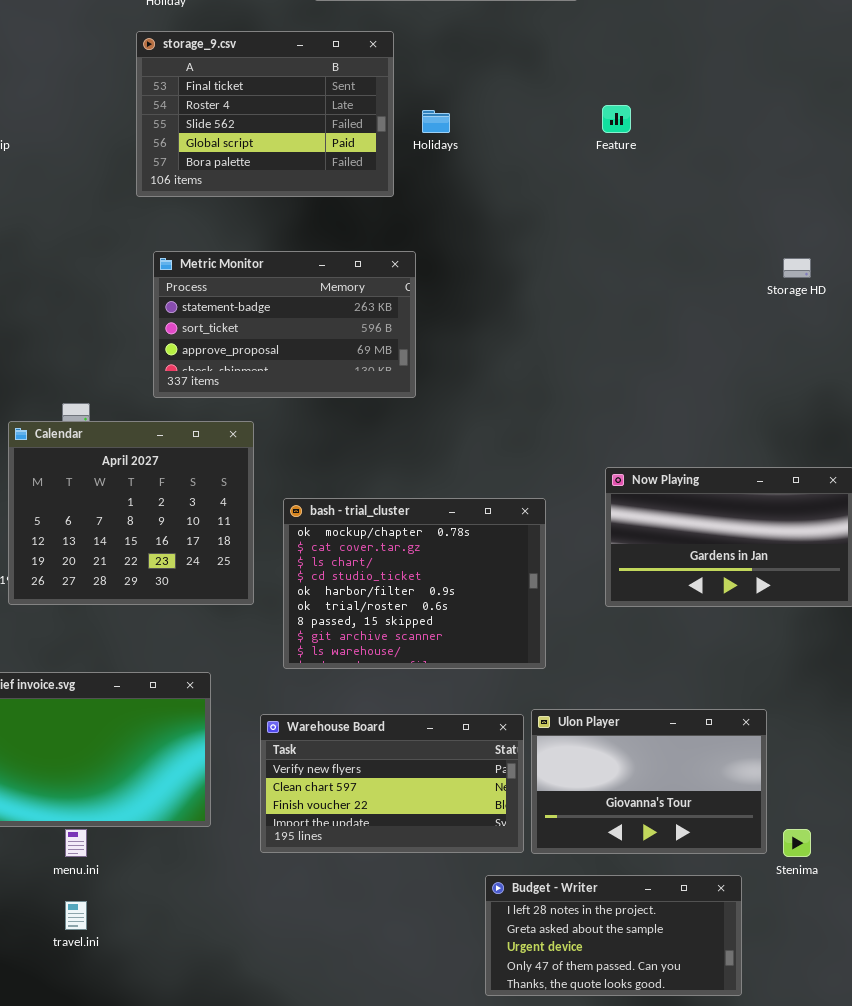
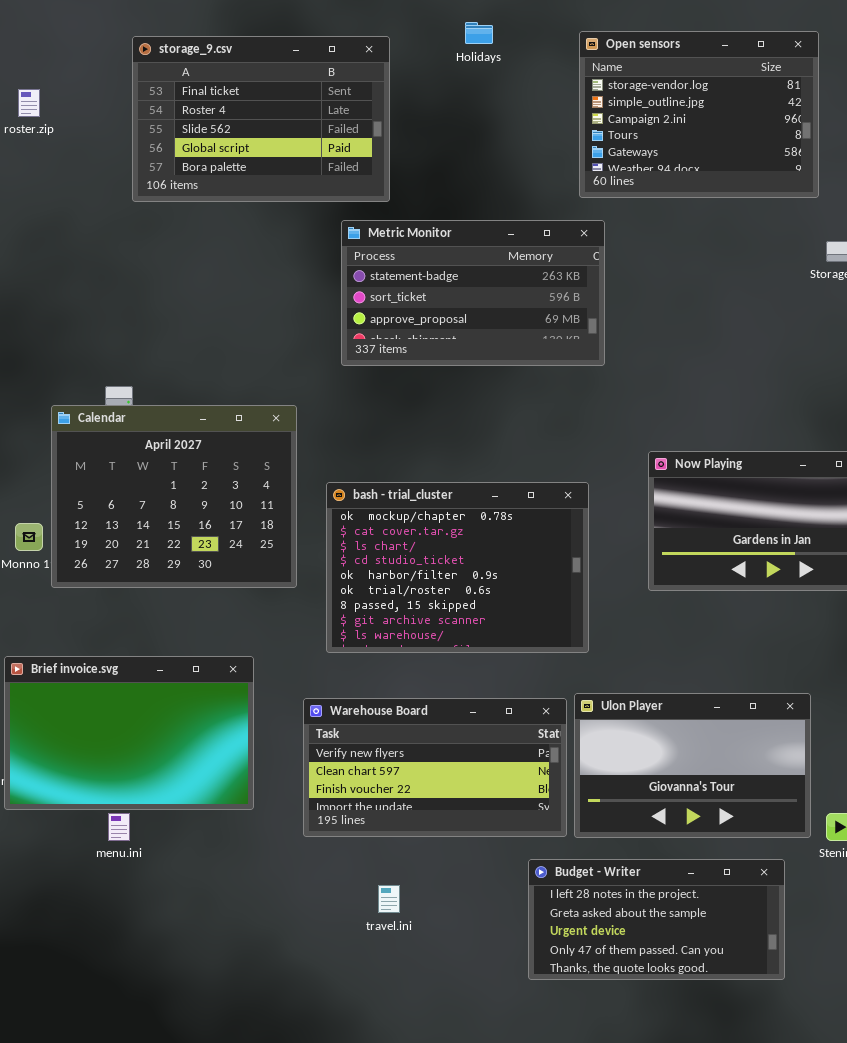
storage_9.csv: [136,31,394,197] -> [132,36,390,202], moved
Open sensors: none -> [579,31,819,198], opened
Holidays: [422,110,450,133] -> [465,22,493,44], moved
Metric Monitor: [153,251,416,398] -> [341,220,605,366], moved
travel.ini: [65,901,87,930] -> [378,885,400,913], moved

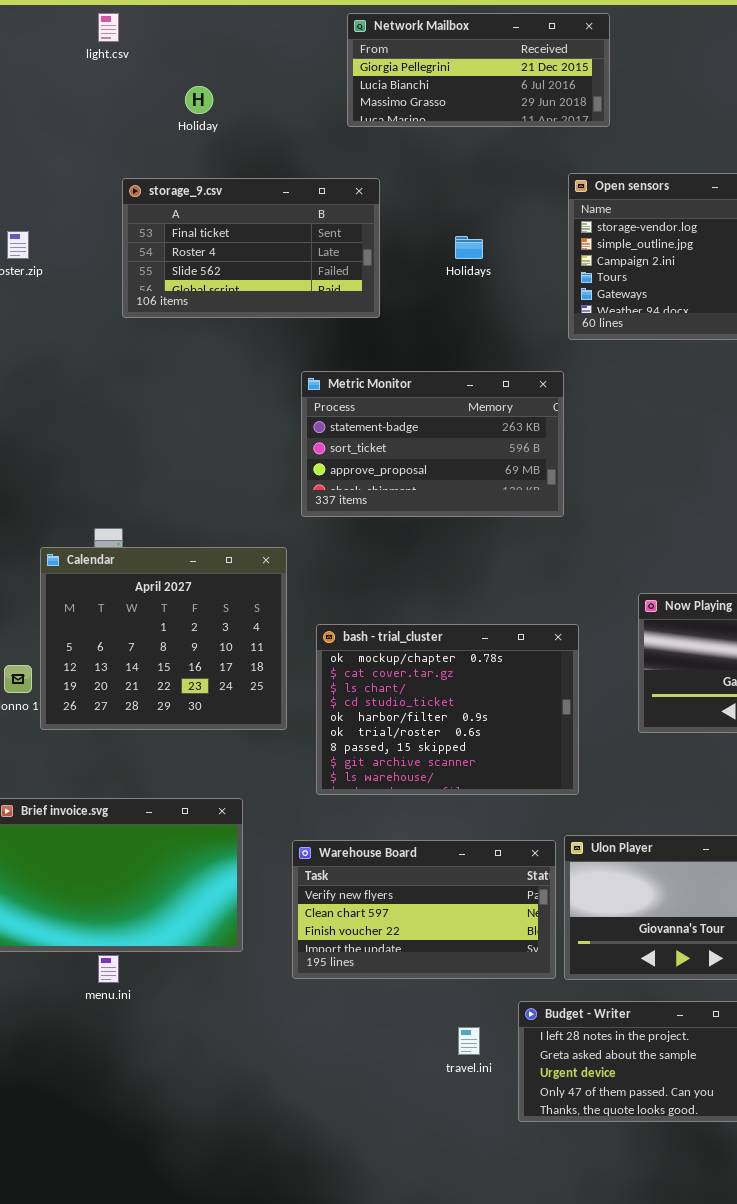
Holidays: [465,22,493,44] -> [455,236,483,259], moved
storage_9.csv: [132,36,390,202] -> [122,178,380,318], resized
Metric Monitor: [341,220,605,366] -> [301,371,564,517], moved
travel.ini: [378,885,400,913] -> [458,1027,480,1055], moved

